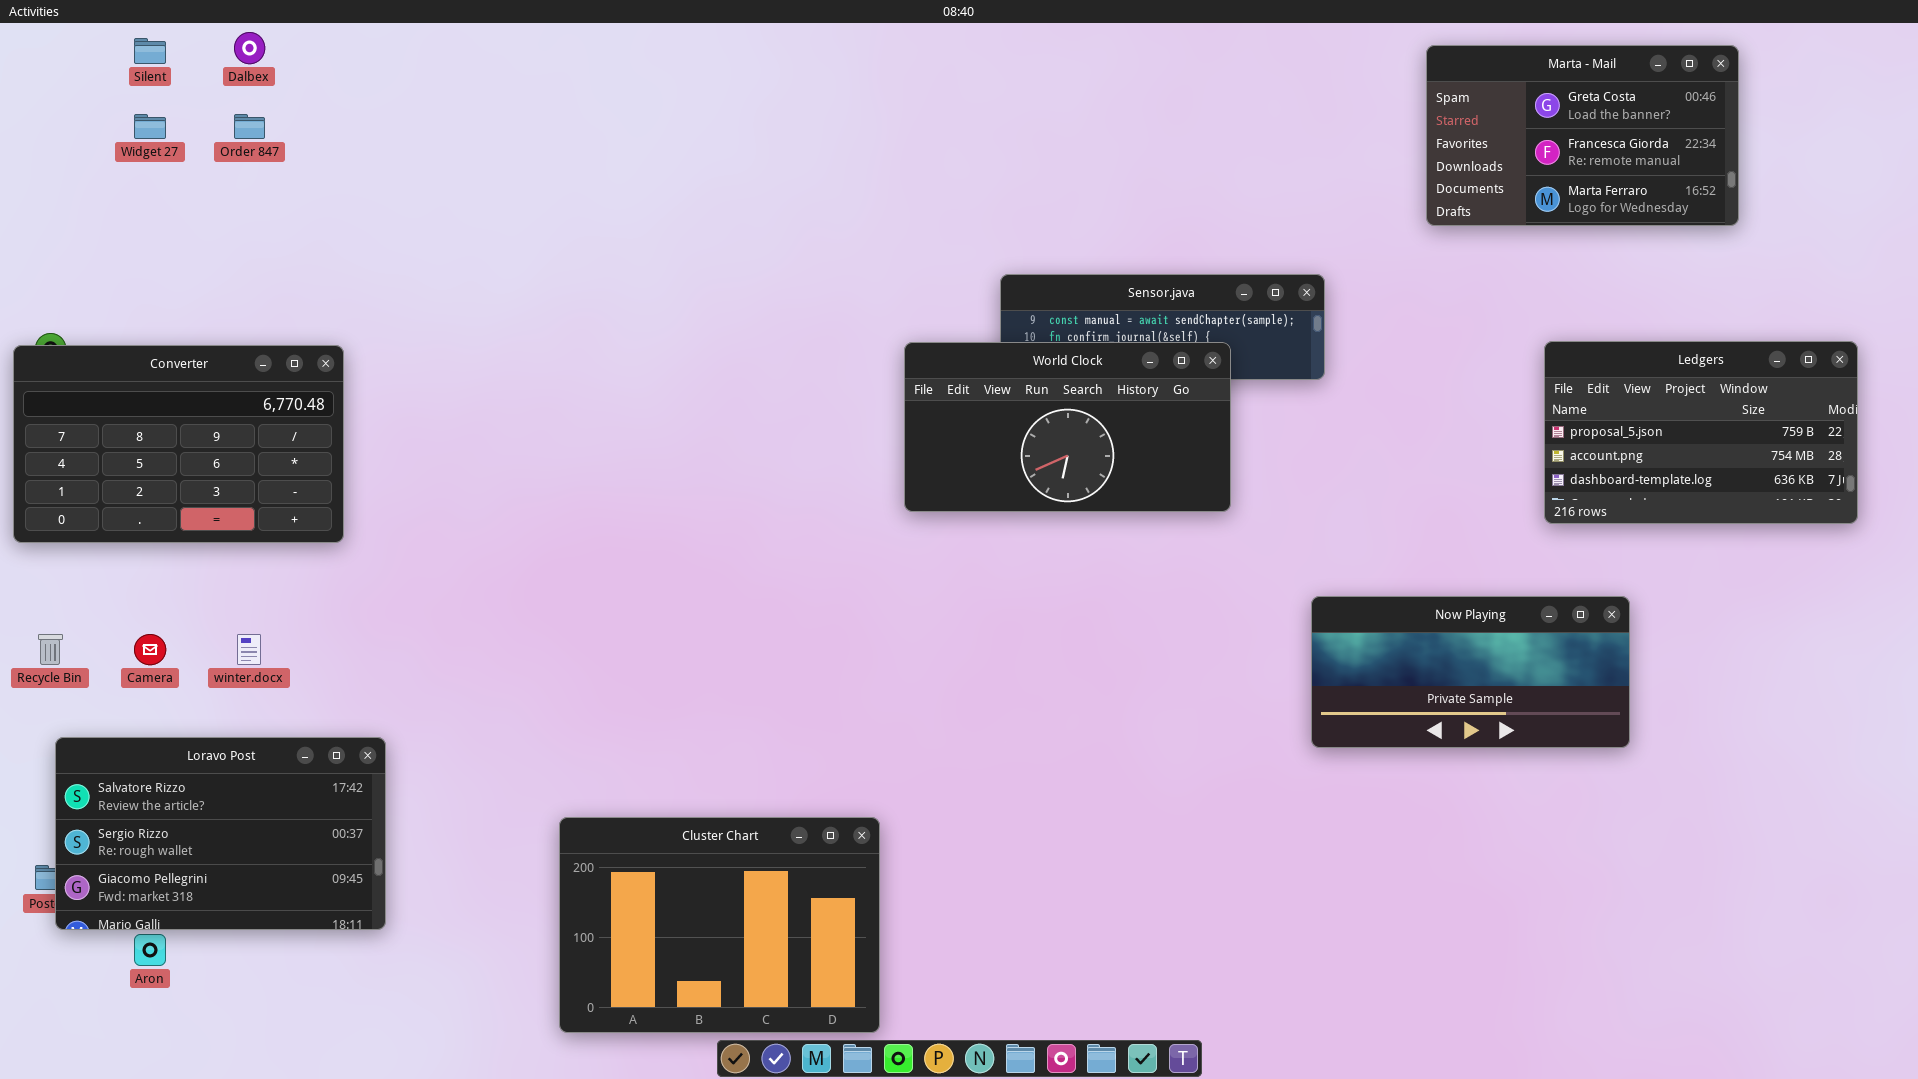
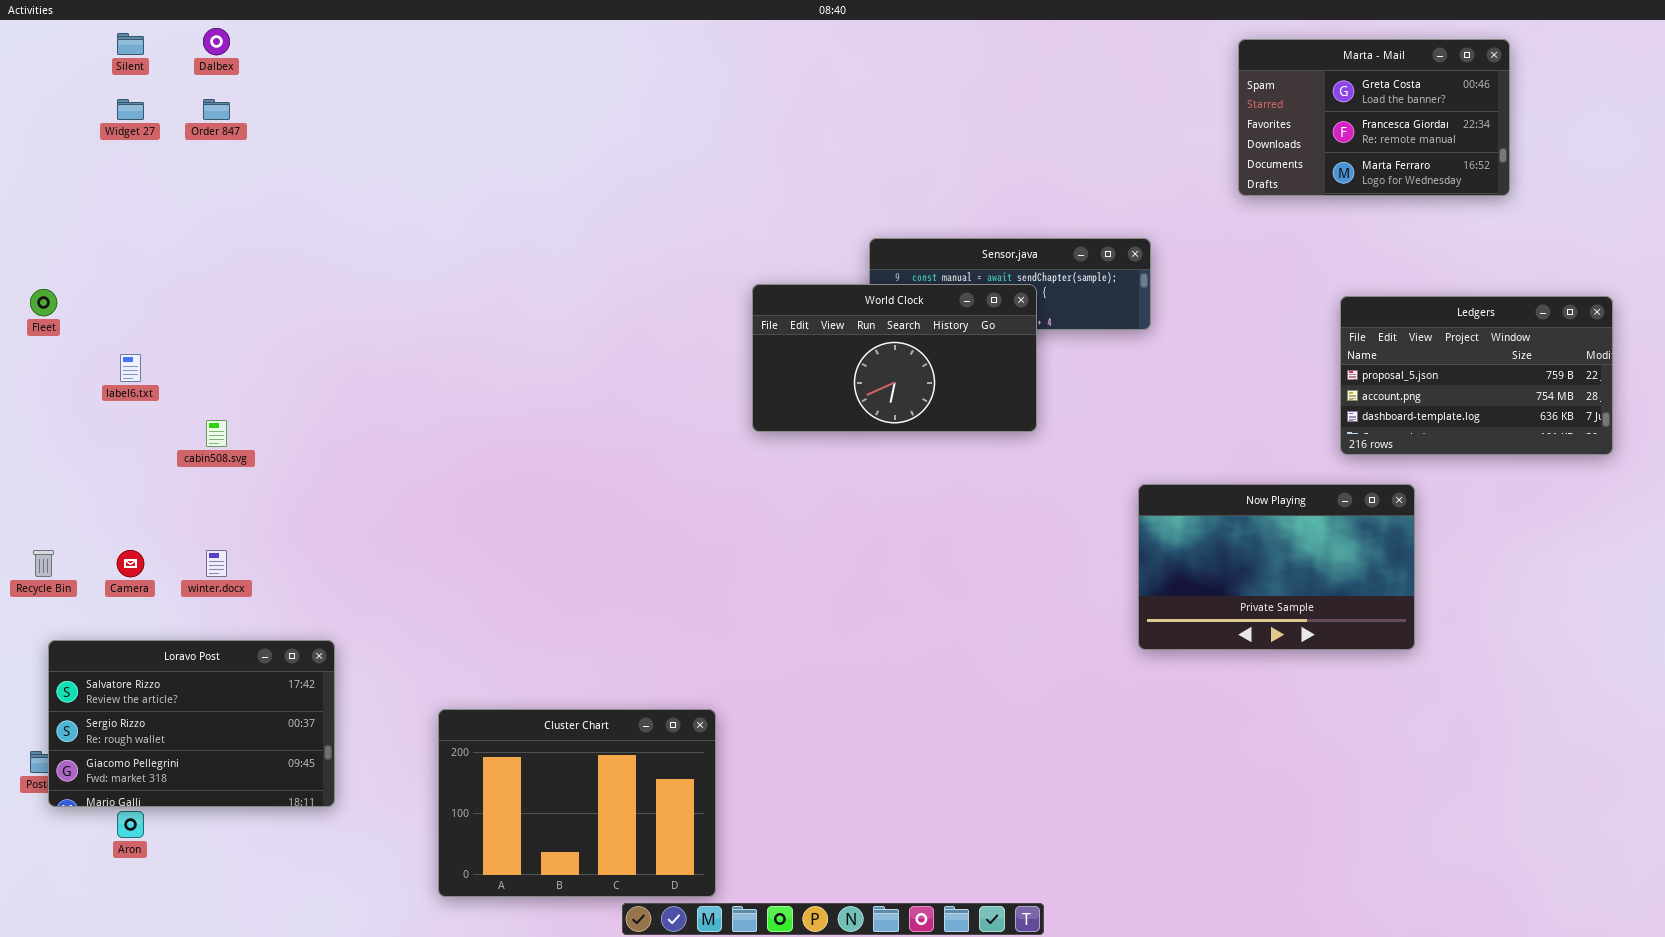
World Clock: [904,342,1231,512] -> [752,284,1037,432], moved
Converter: [13,345,344,543] -> none, closed
Now Playing: [1311,596,1630,748] -> [1138,484,1415,650], resized
Cluster Chart: [559,817,880,1033] -> [438,709,716,897], moved

